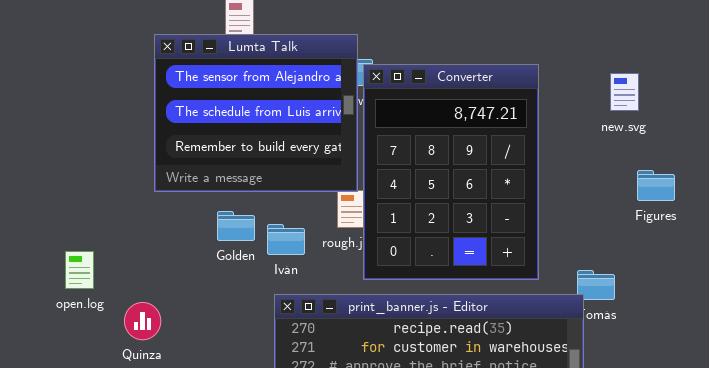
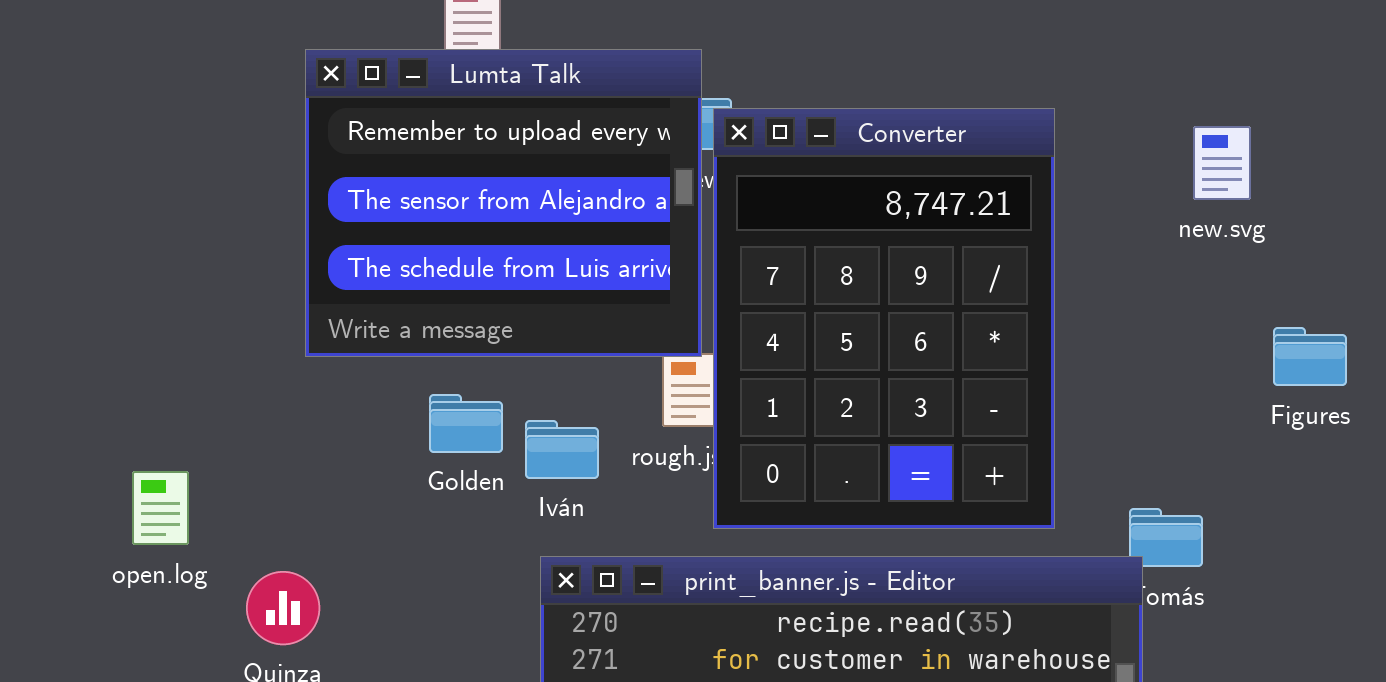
Lumta Talk: [154,34,358,192] -> [305,49,702,357], scrolled up 1 row
Figures: [637,170,675,201] -> [1273,327,1347,386], moved

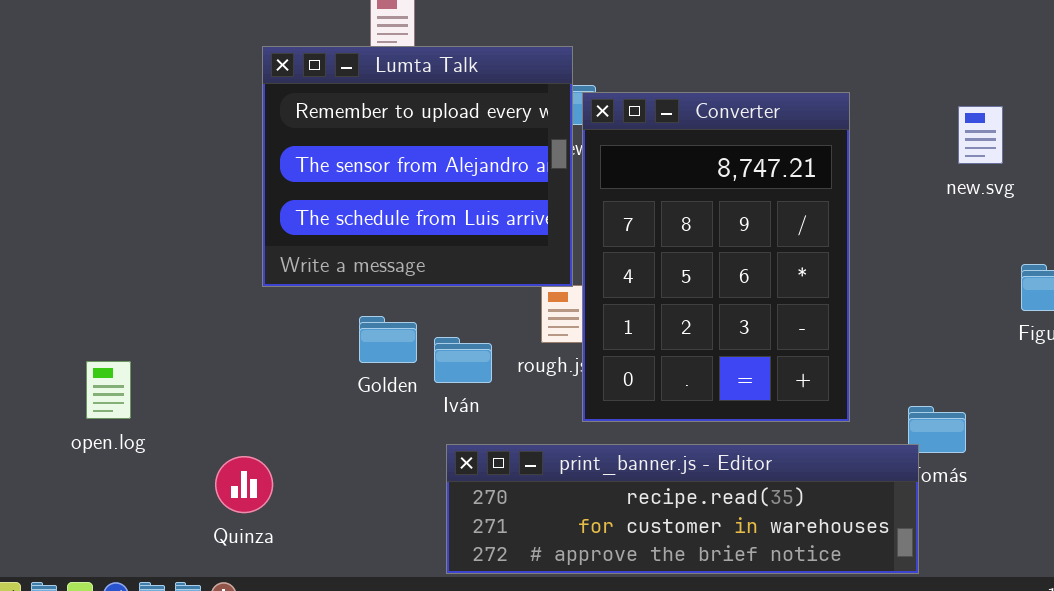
open.log: [132,471,189,545] -> [86,361,131,419], moved

